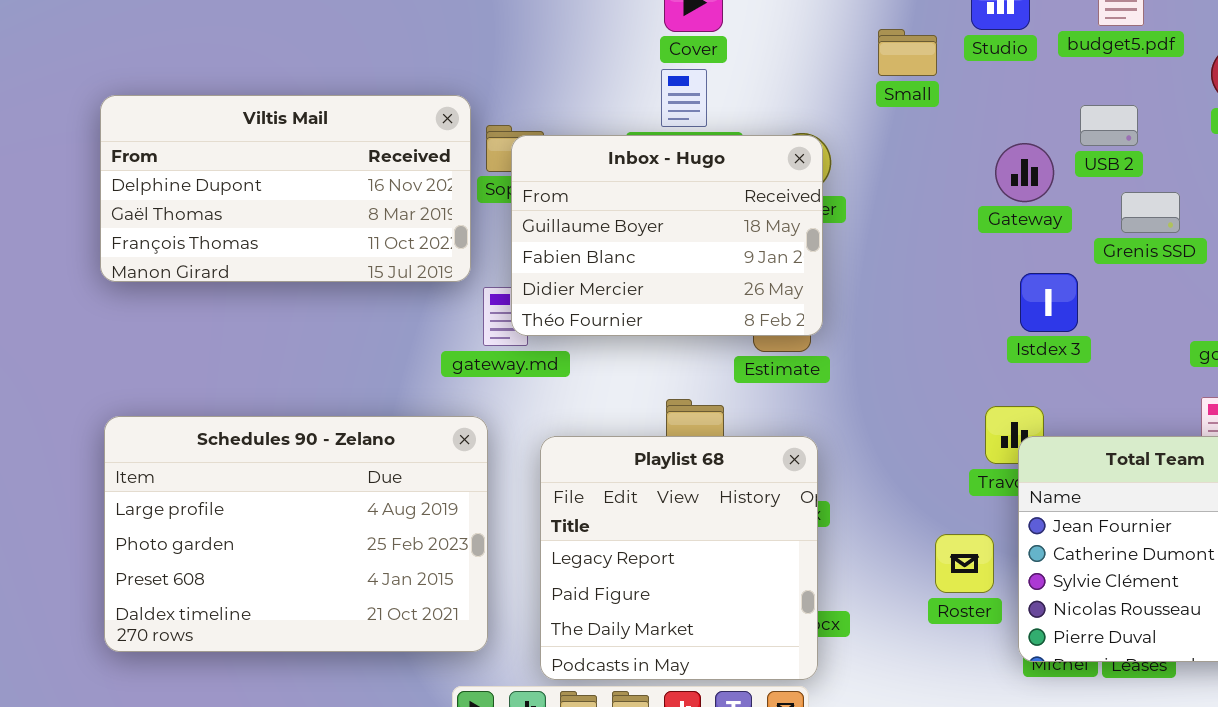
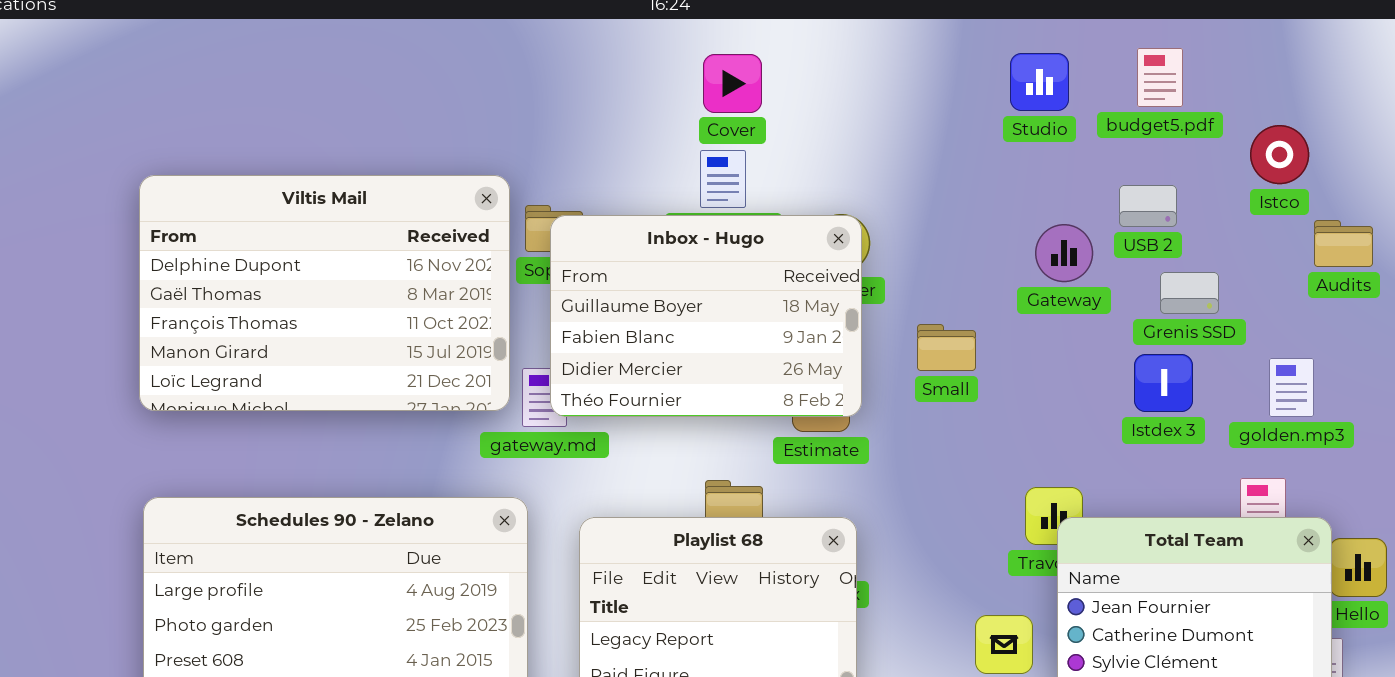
Small: [878,29,937,76] -> [917,324,976,371], moved
Viltis Mail: [100,95,471,282] -> [139,175,510,411], resized
Istdex 3: [1020,273,1078,332] -> [1134,354,1193,412], moved

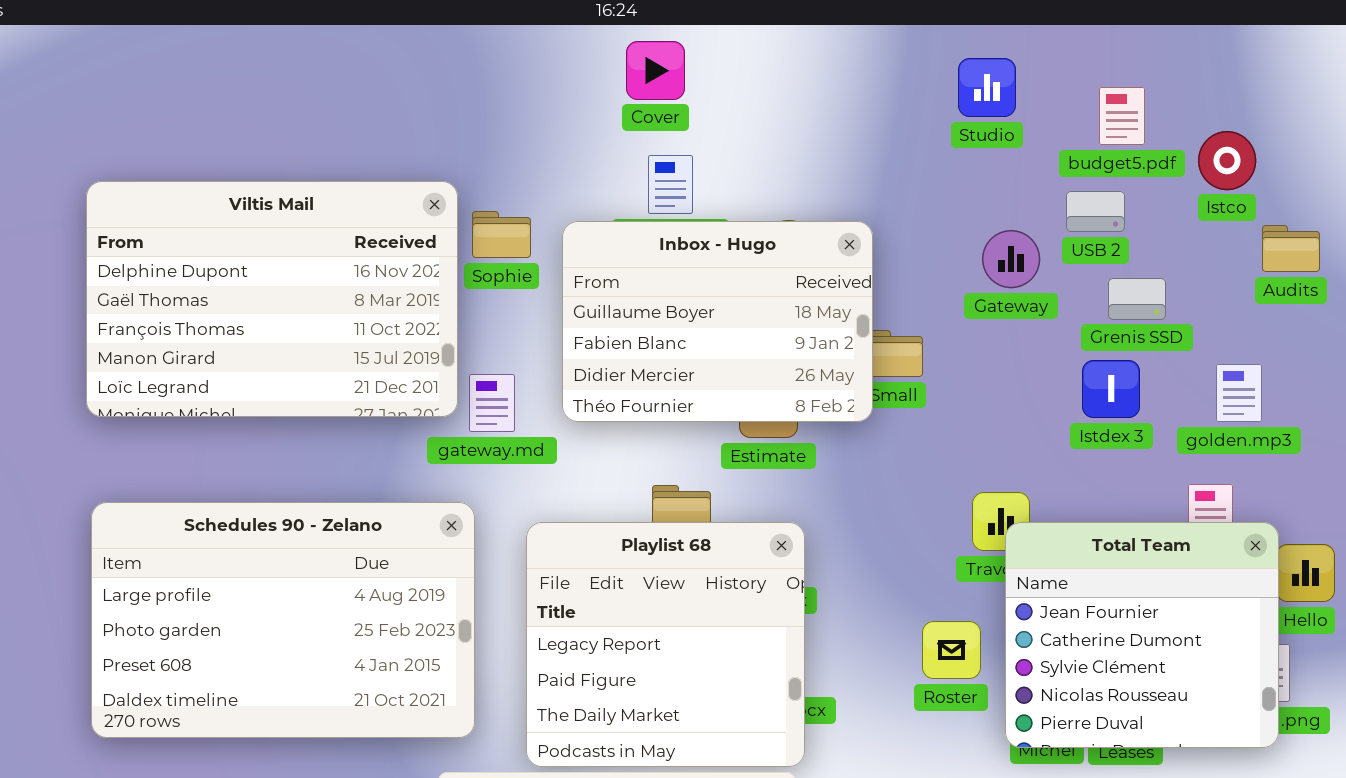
budget5.pdf: [1137,48,1183,107] -> [1099,87,1145,145], moved
Cover: [703,54,762,113] -> [626,41,685,100], moved
Inbox - Hugo: [550,215,862,417] -> [562,221,873,422], moved

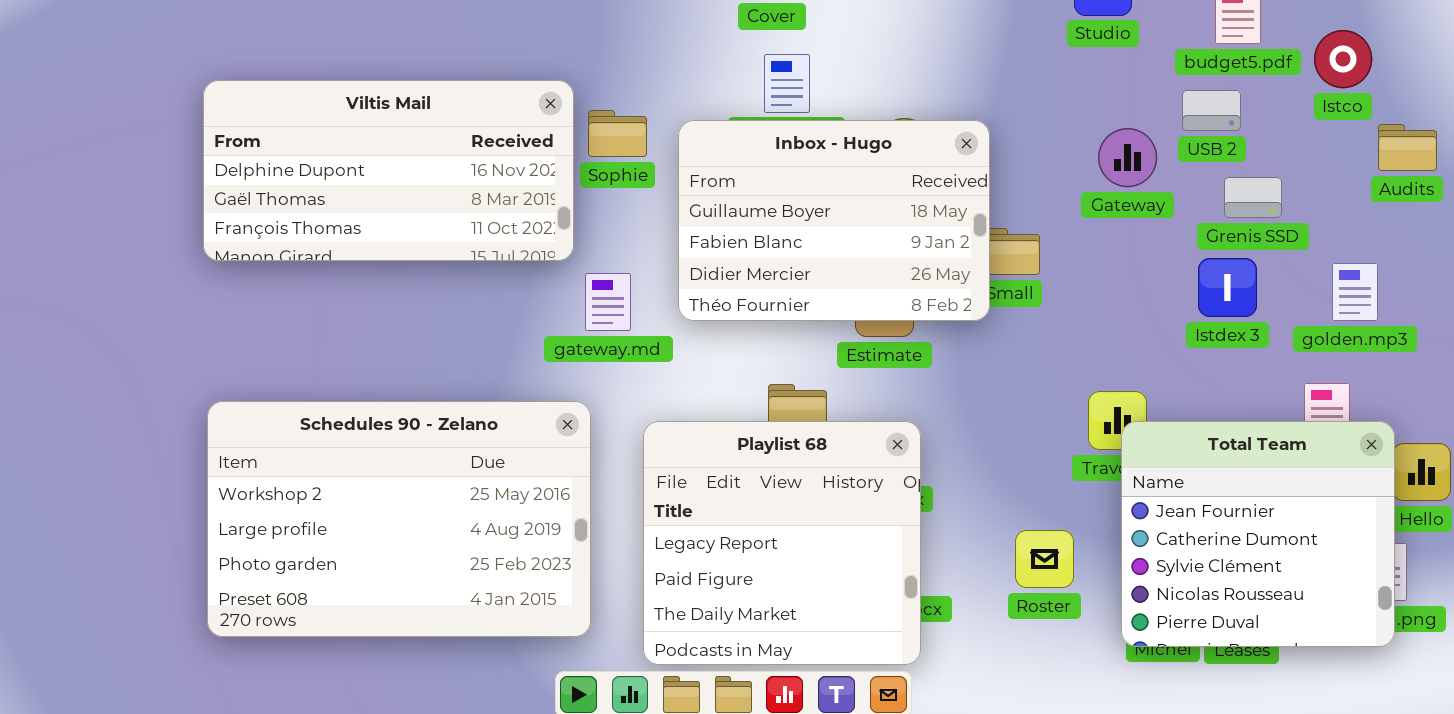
Viltis Mail: [86,181,458,417] -> [203,80,574,261], resized
Schedules 90 - Zelano: [91,502,475,738] -> [207,401,591,637], scrolled up 1 row
Roster: [922,621,981,679] -> [1015,530,1074,588], moved

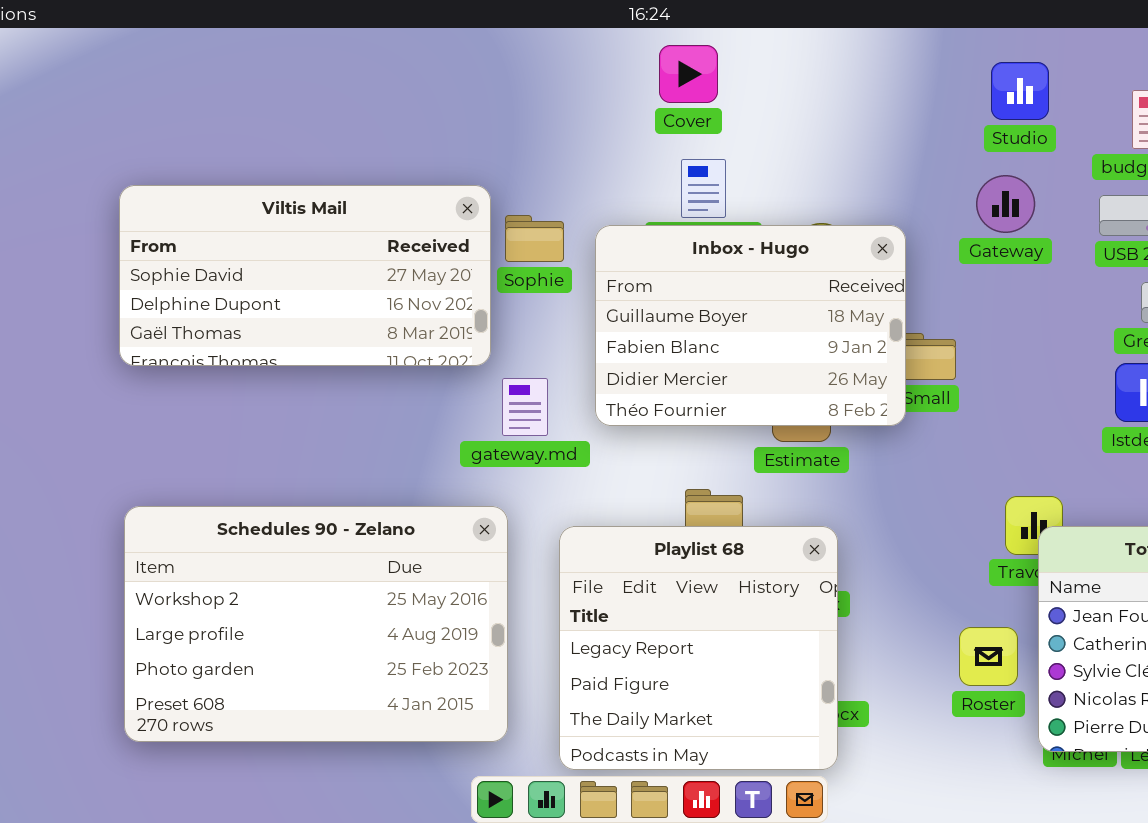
Viltis Mail: [203,80,574,261] -> [119,185,491,366], scrolled up 1 row
Gateway: [1098,128,1157,187] -> [976,175,1035,233], moved
Roster: [1015,530,1074,588] -> [959,627,1018,686], moved

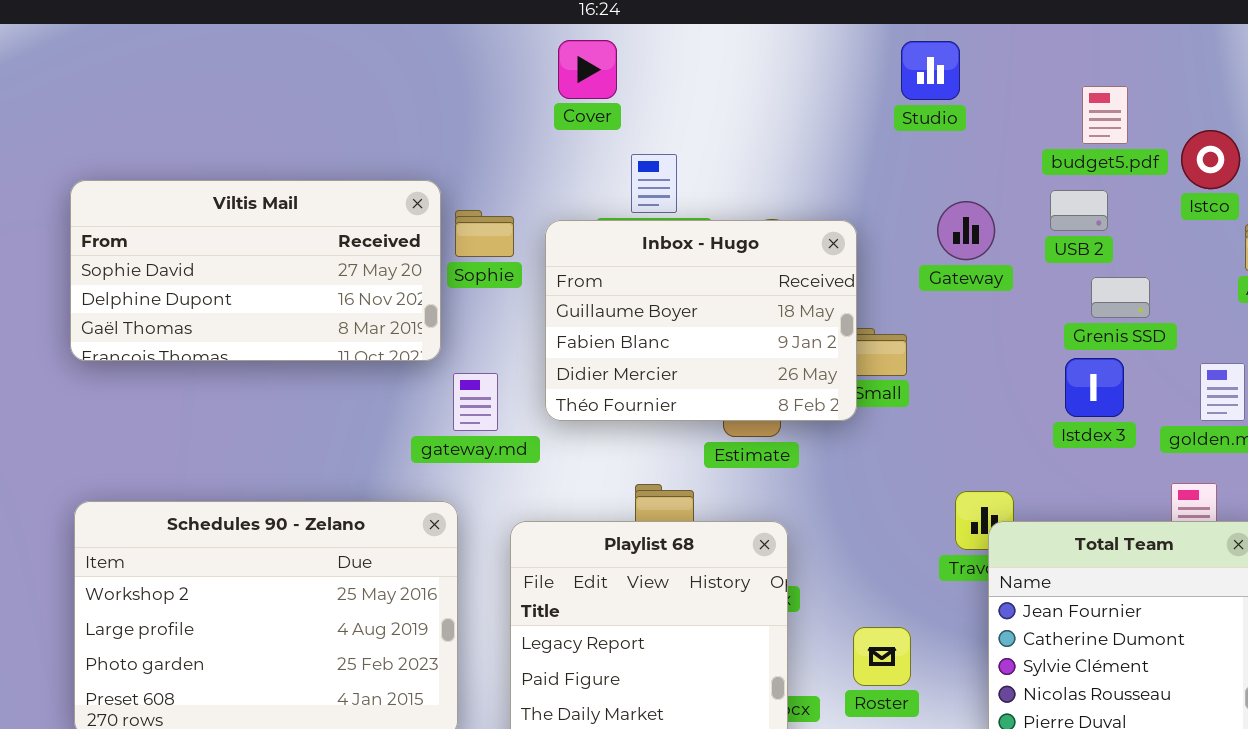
Cover: [659,45,718,103] -> [558,40,617,99], moved
Studio: [991,62,1049,120] -> [901,41,960,100], moved
Gateway: [976,175,1035,233] -> [937,201,995,260], moved
Roster: [959,627,1018,686] -> [853,627,911,686], moved

